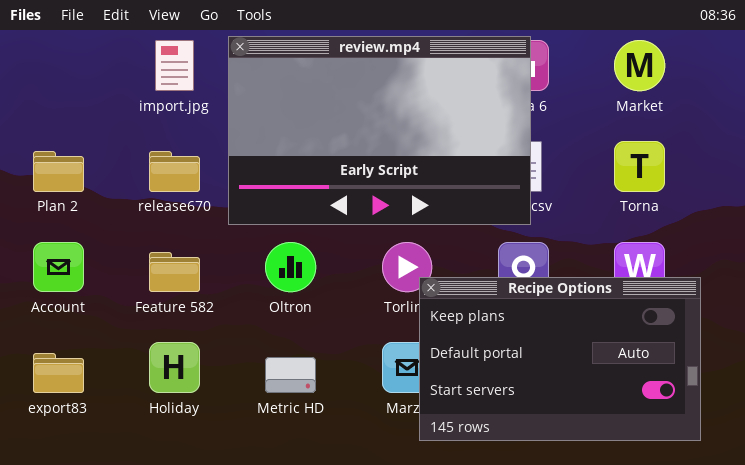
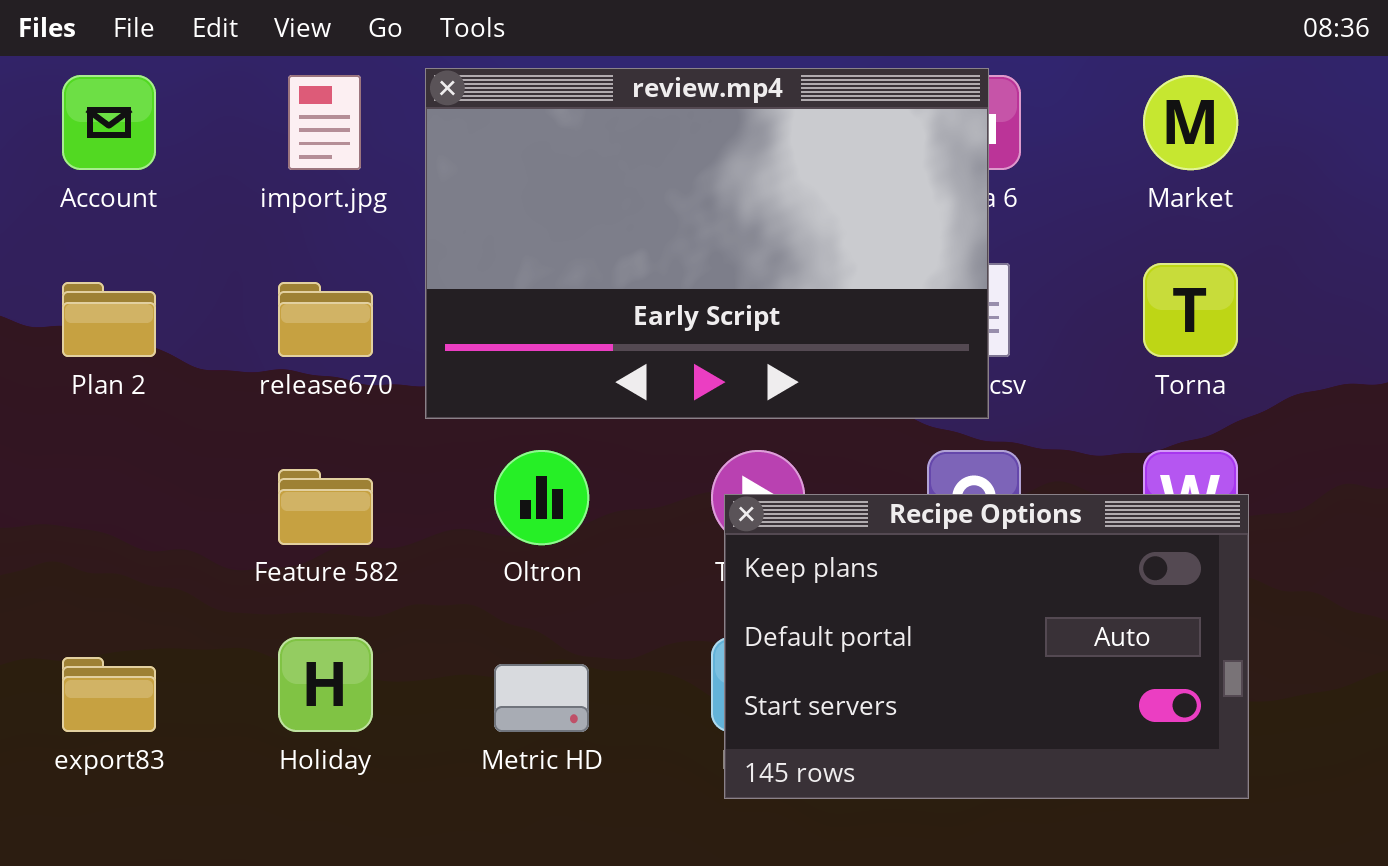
Account: [33,242,84,292] -> [62,75,156,170], moved
Recipe Options: [419,277,701,441] -> [724,494,1249,799], moved

